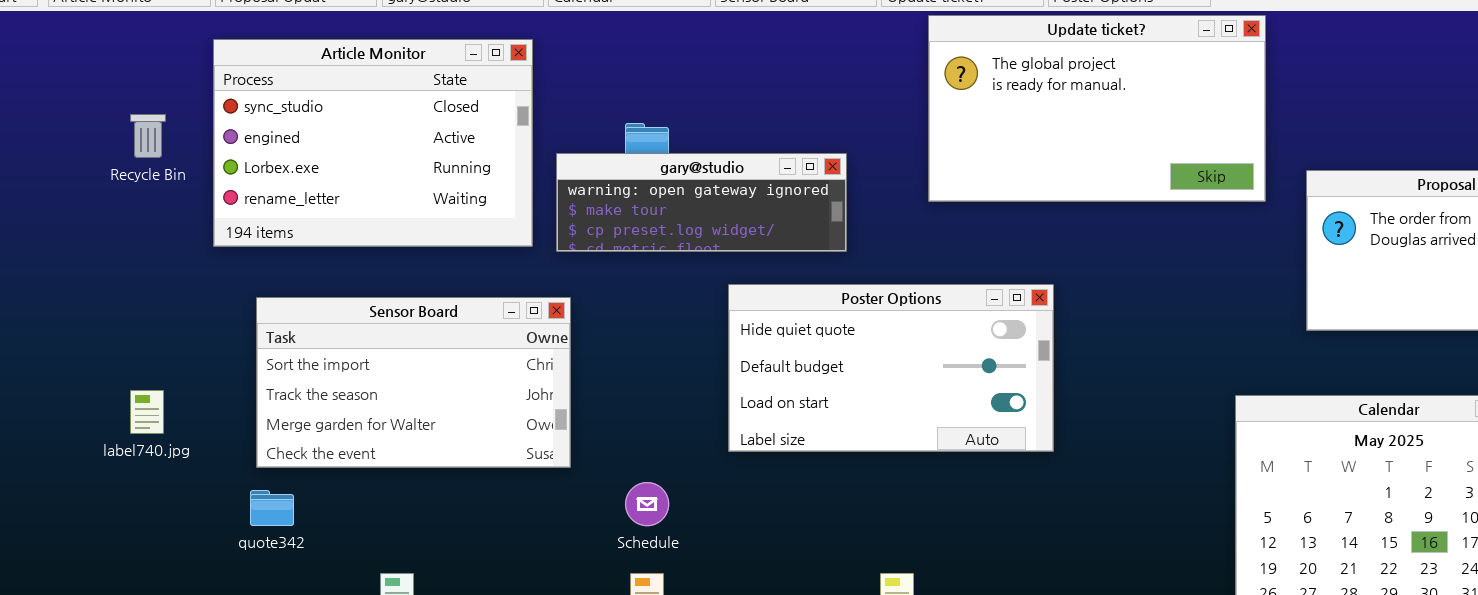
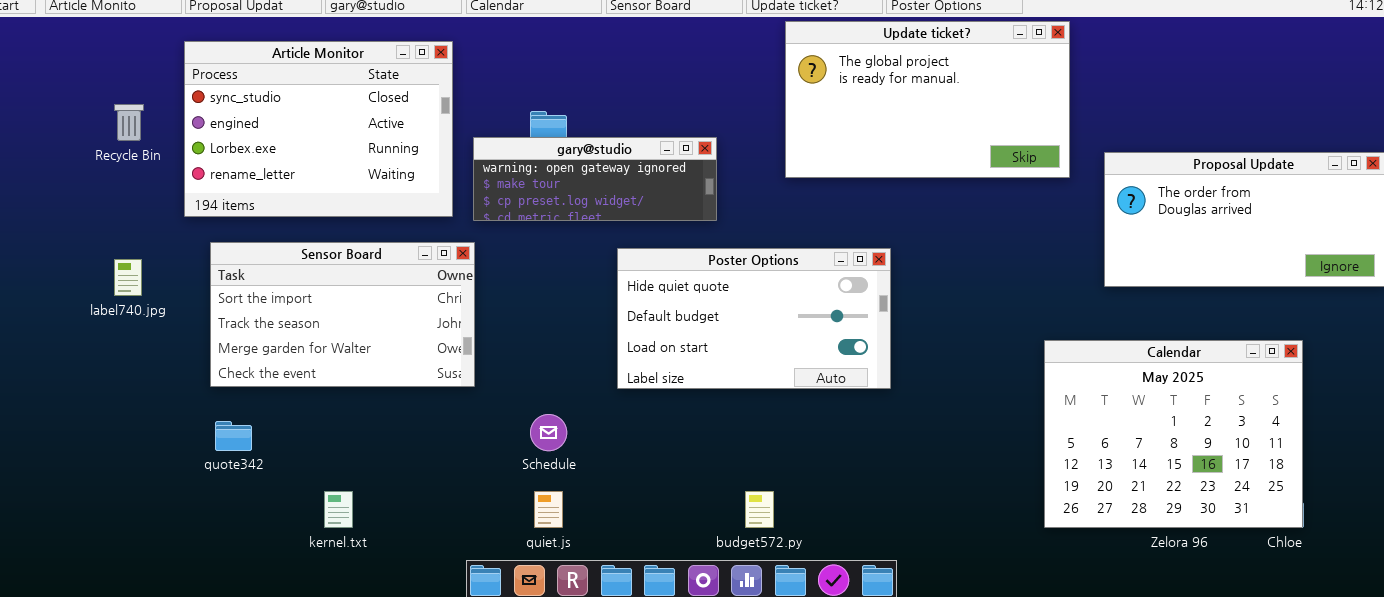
Sensor Board: [256,297,571,468] -> [210,242,475,387], moved
label740.jpg: [130,390,164,434] -> [114,259,142,296], moved

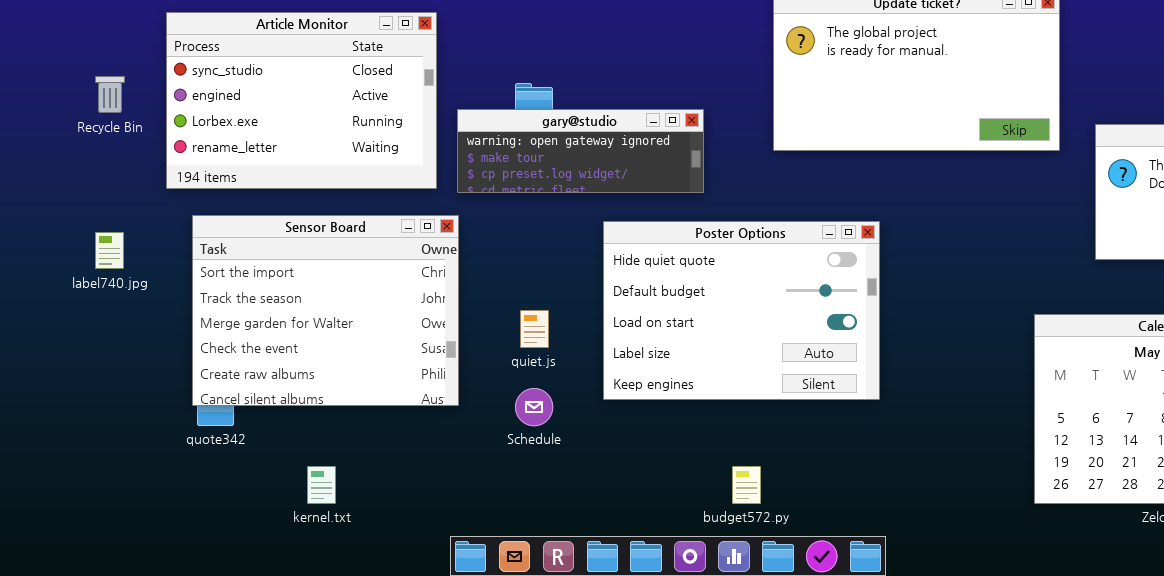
Sensor Board: [210,242,475,387] -> [192,215,459,406], resized
Poster Options: [617,248,891,389] -> [603,221,880,400], resized
quiet.js: [534,491,563,528] -> [520,310,549,348], moved

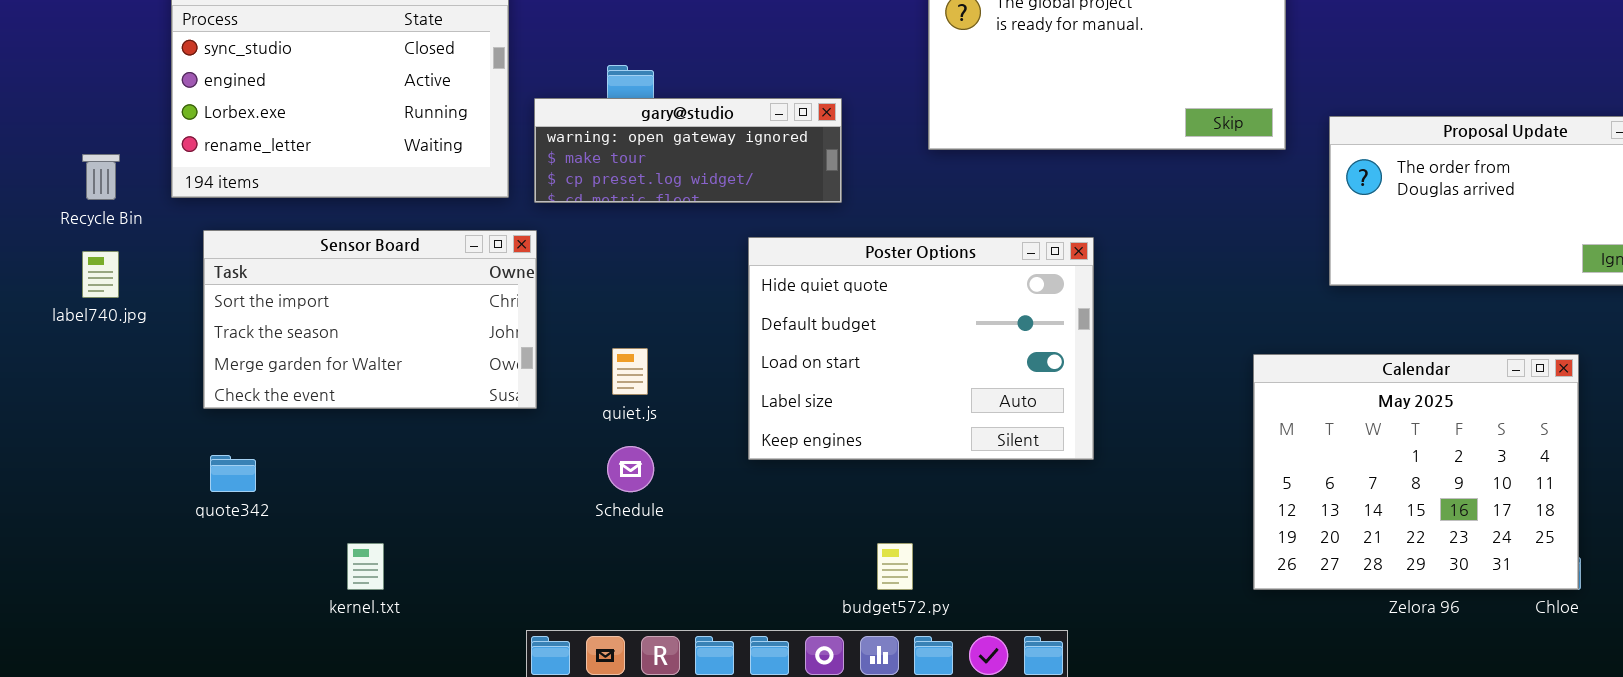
Recycle Bin: [95,76,125,113] -> [82,154,120,200], moved
Sensor Board: [192,215,459,406] -> [203,230,537,409], resized
Poster Options: [603,221,880,400] -> [748,237,1094,460], moved

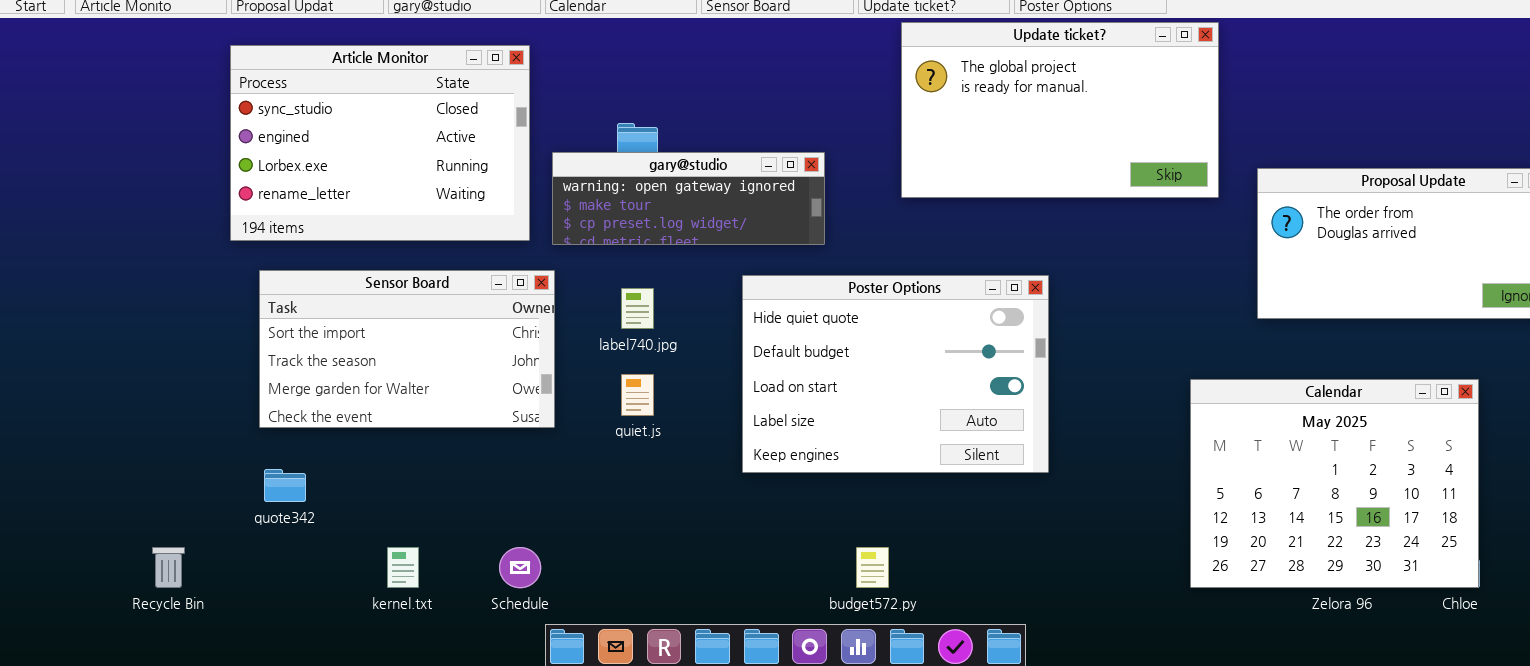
Recycle Bin: [82,154,120,200] -> [152,547,185,588], moved
label740.jpg: [82,251,119,298] -> [621,288,654,329], moved
Schedule: [607,446,654,492] -> [499,547,541,588], moved

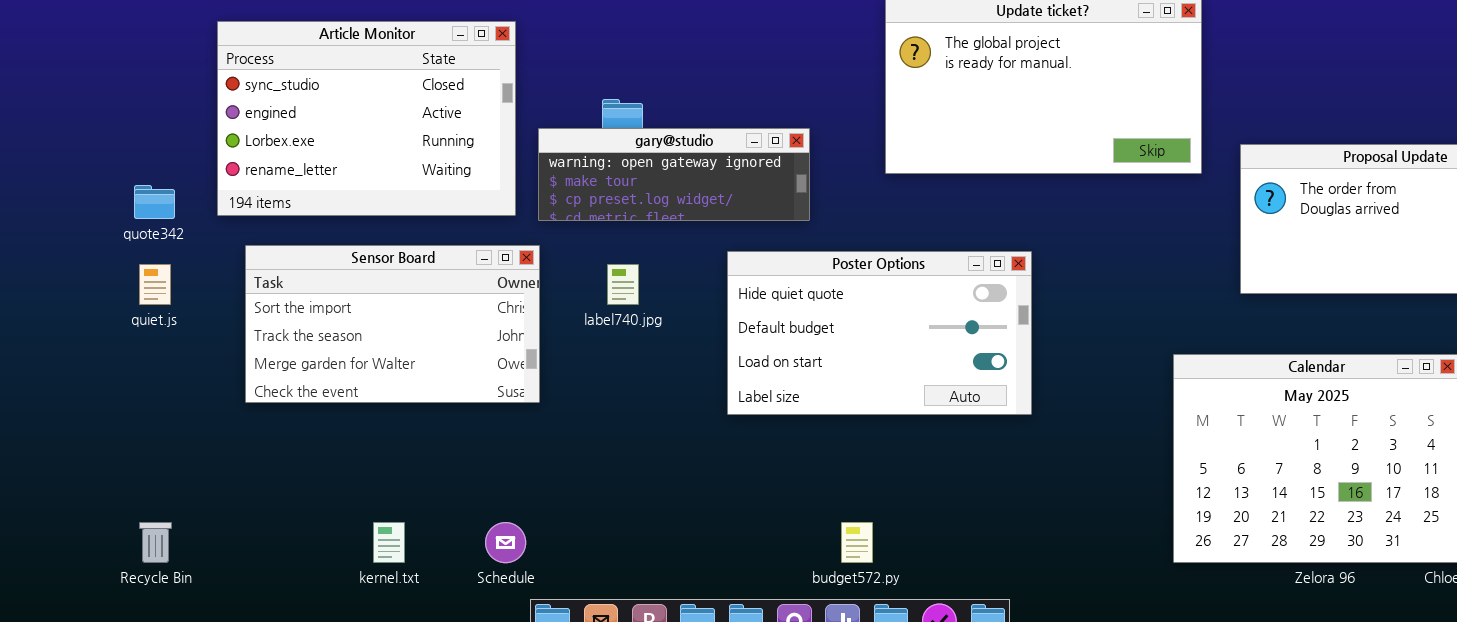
Poster Options: [742,275,1049,473] -> [727,251,1032,415], resized
quiet.js: [621,374,654,416] -> [139,264,171,305], moved
quote342: [264,469,306,502] -> [134,185,175,219], moved

